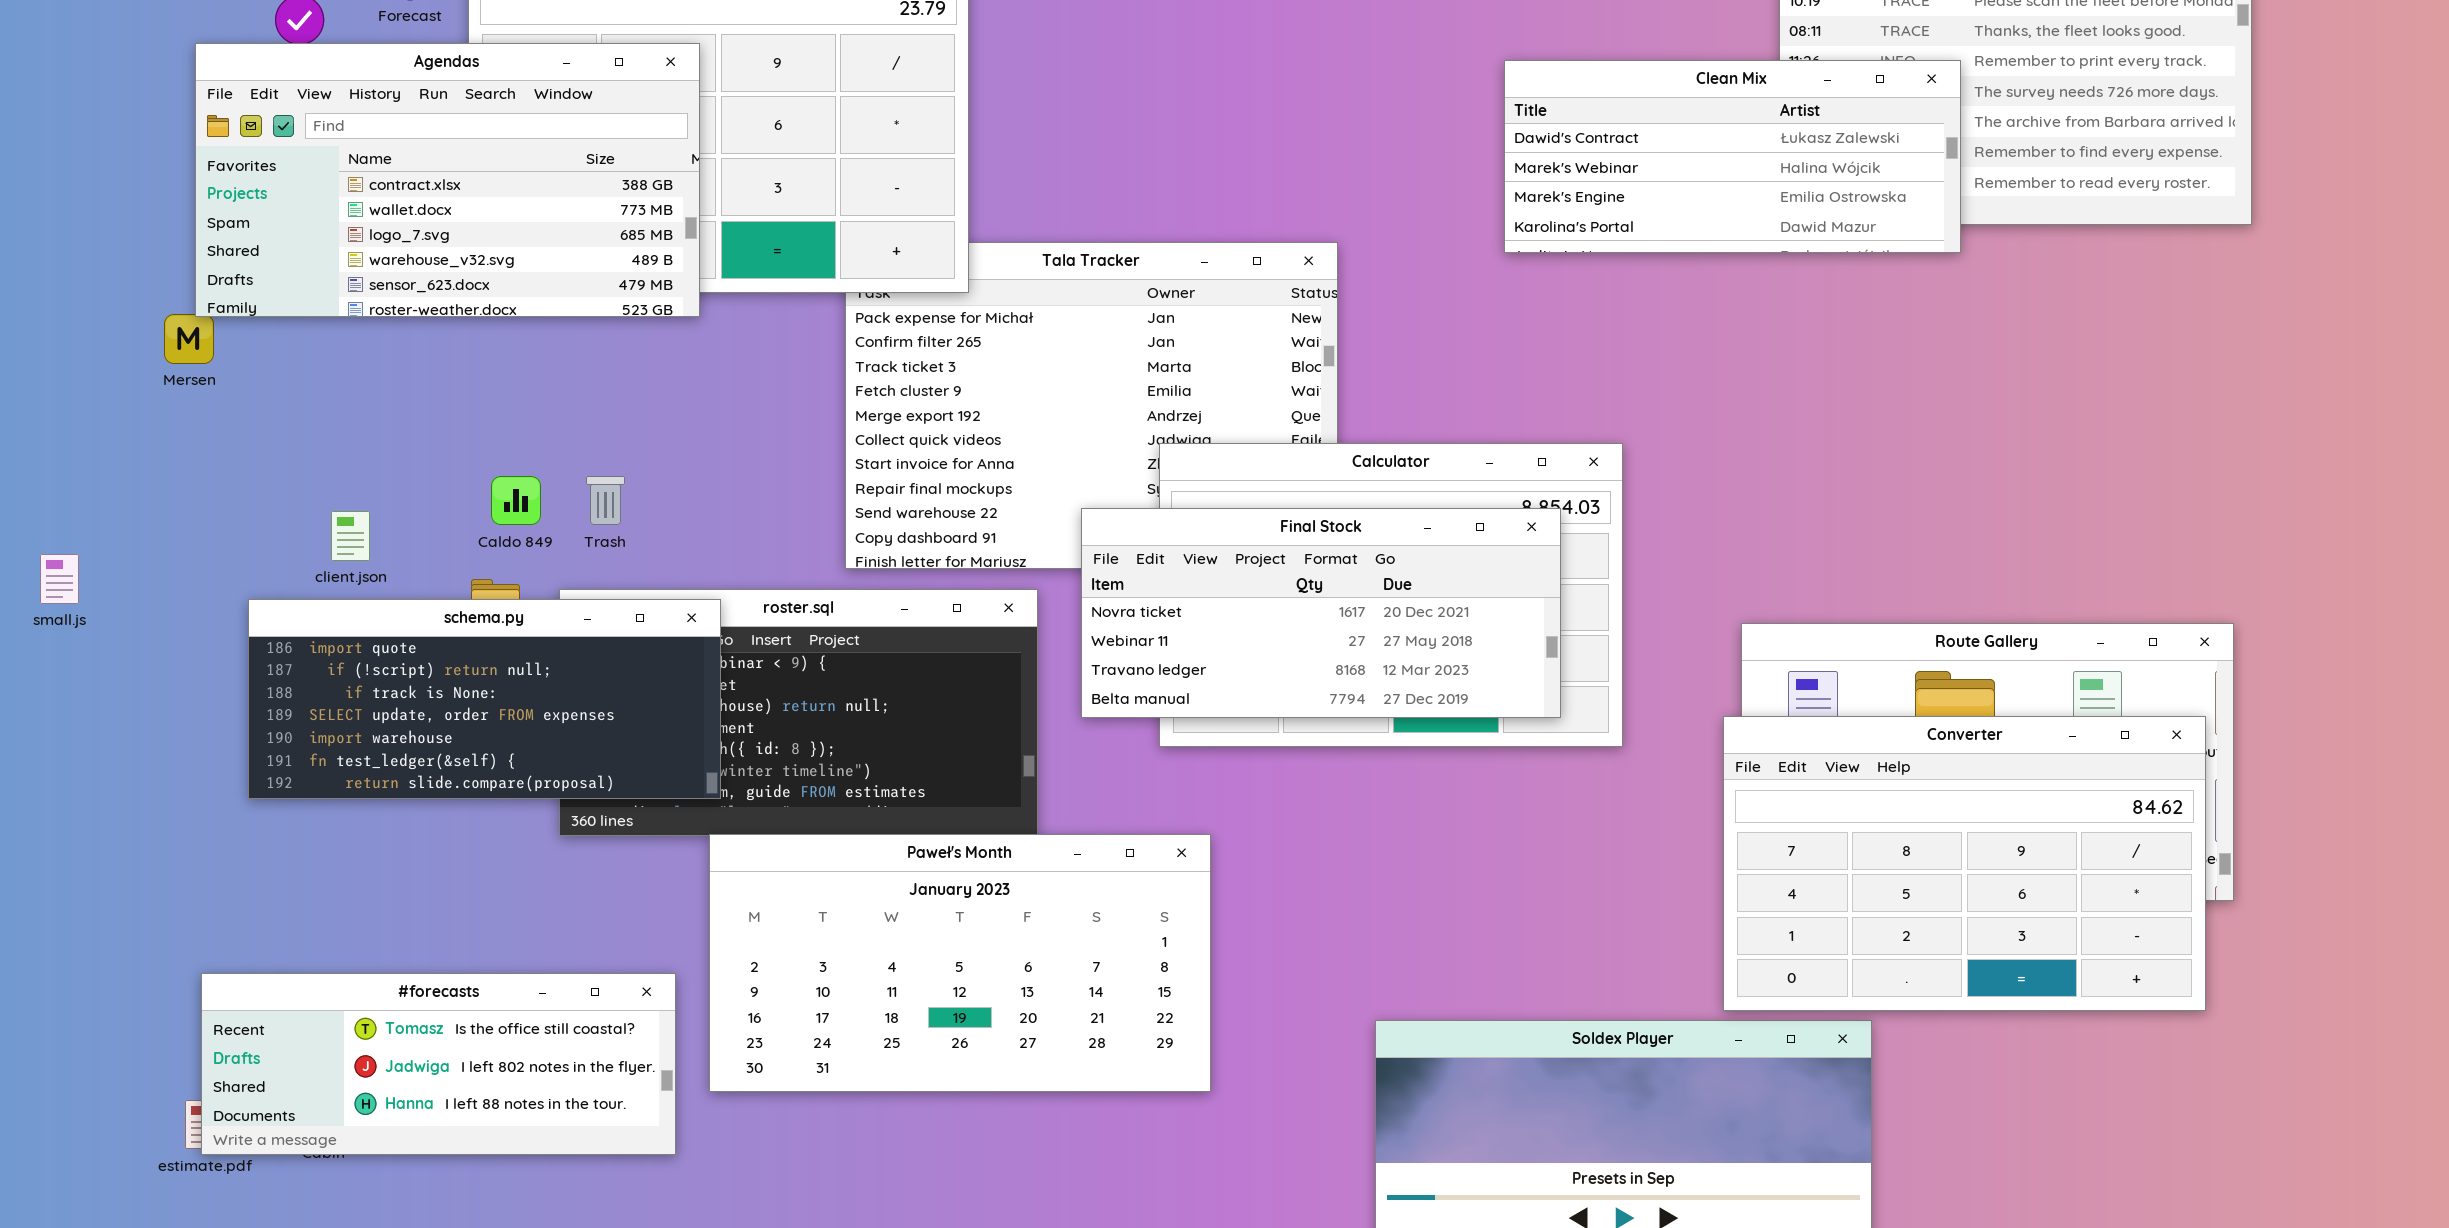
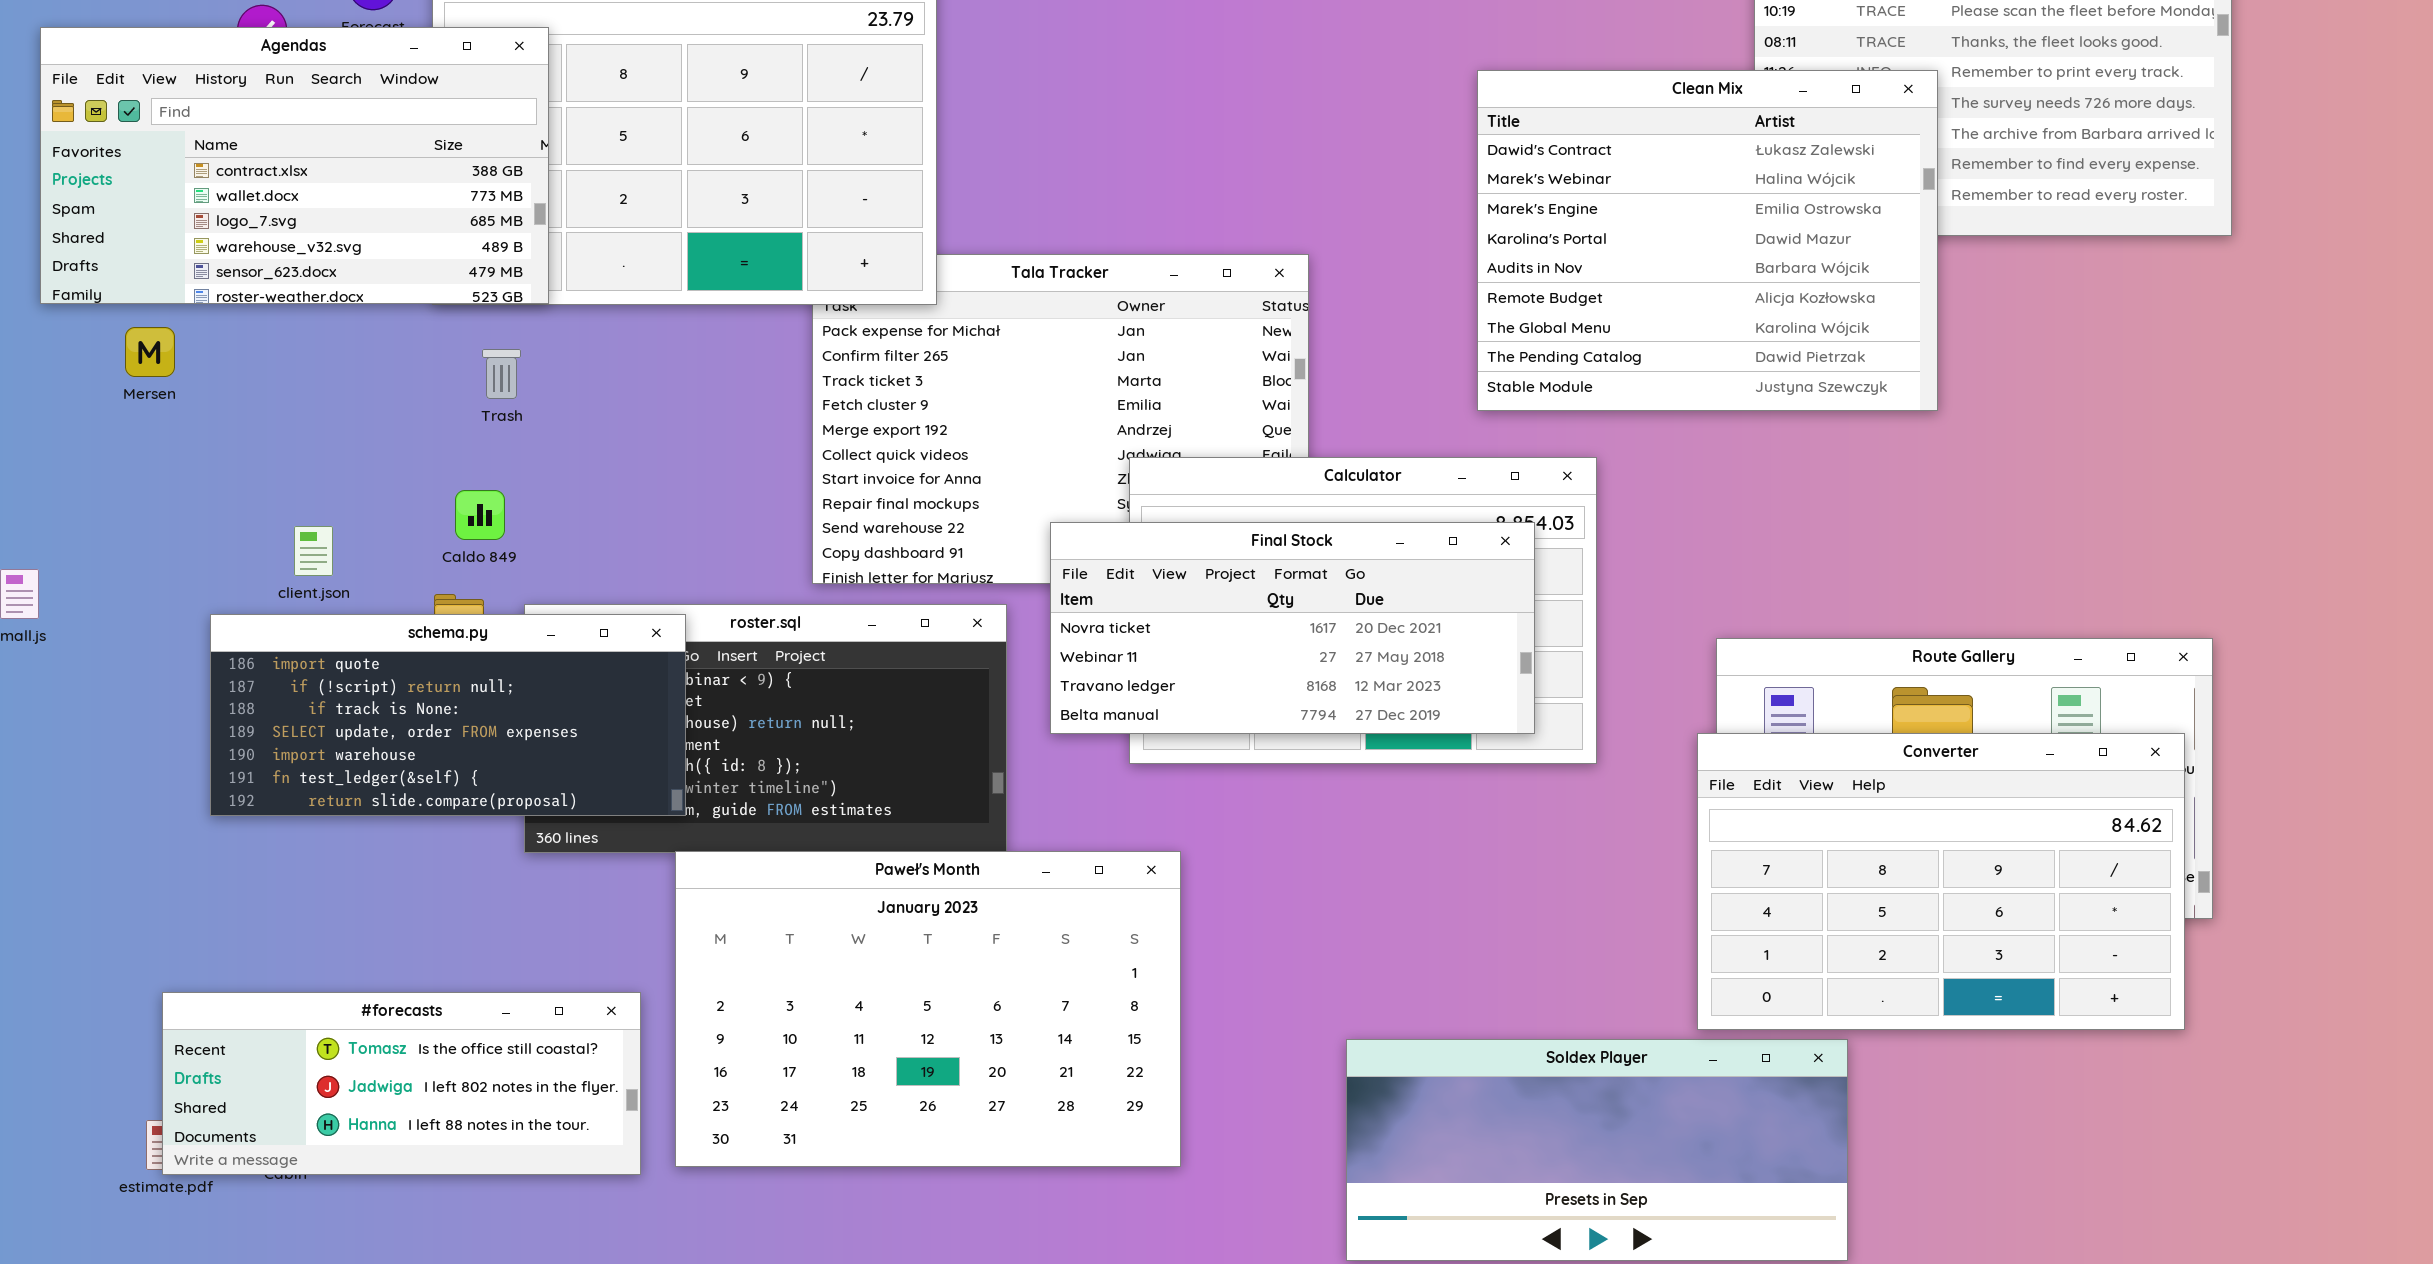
Agendas: [195,43,700,317] -> [40,27,549,304], moved
Clean Mix: [1504,60,1961,253] -> [1477,70,1938,411], resized
Trash: [586,476,625,525] -> [482,349,521,399], moved
Paweł's Month: [709,834,1211,1092] -> [675,851,1181,1167], resized

